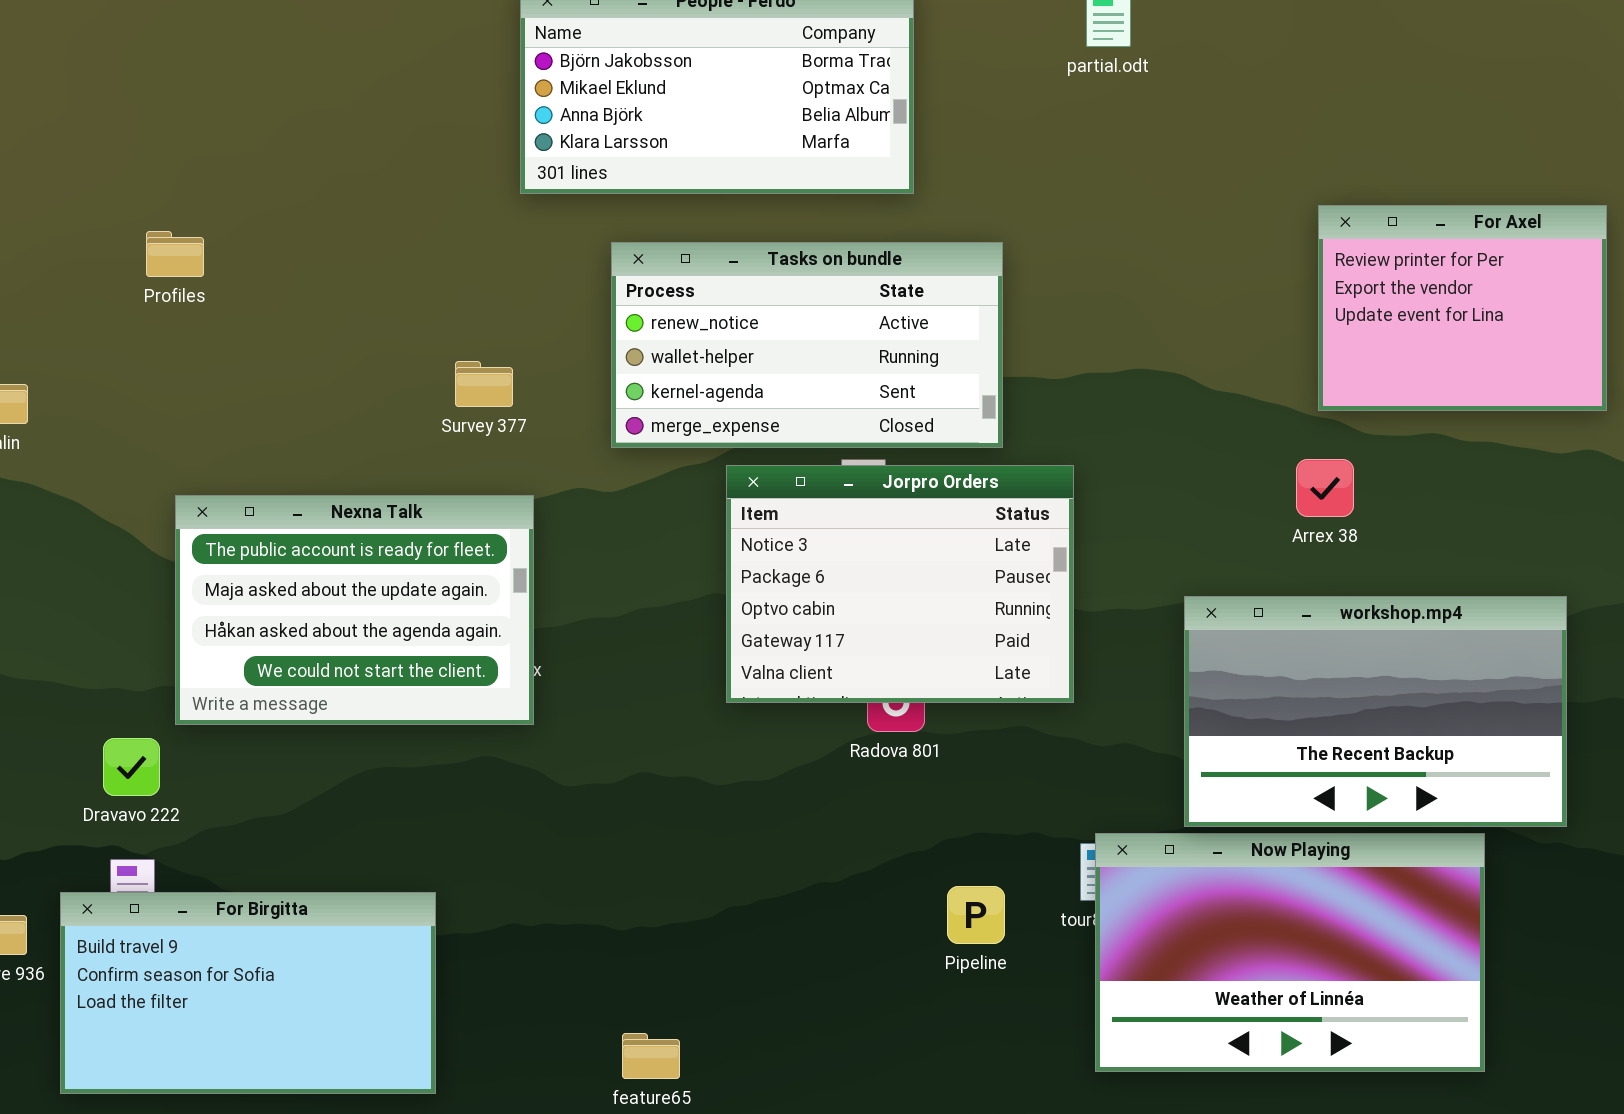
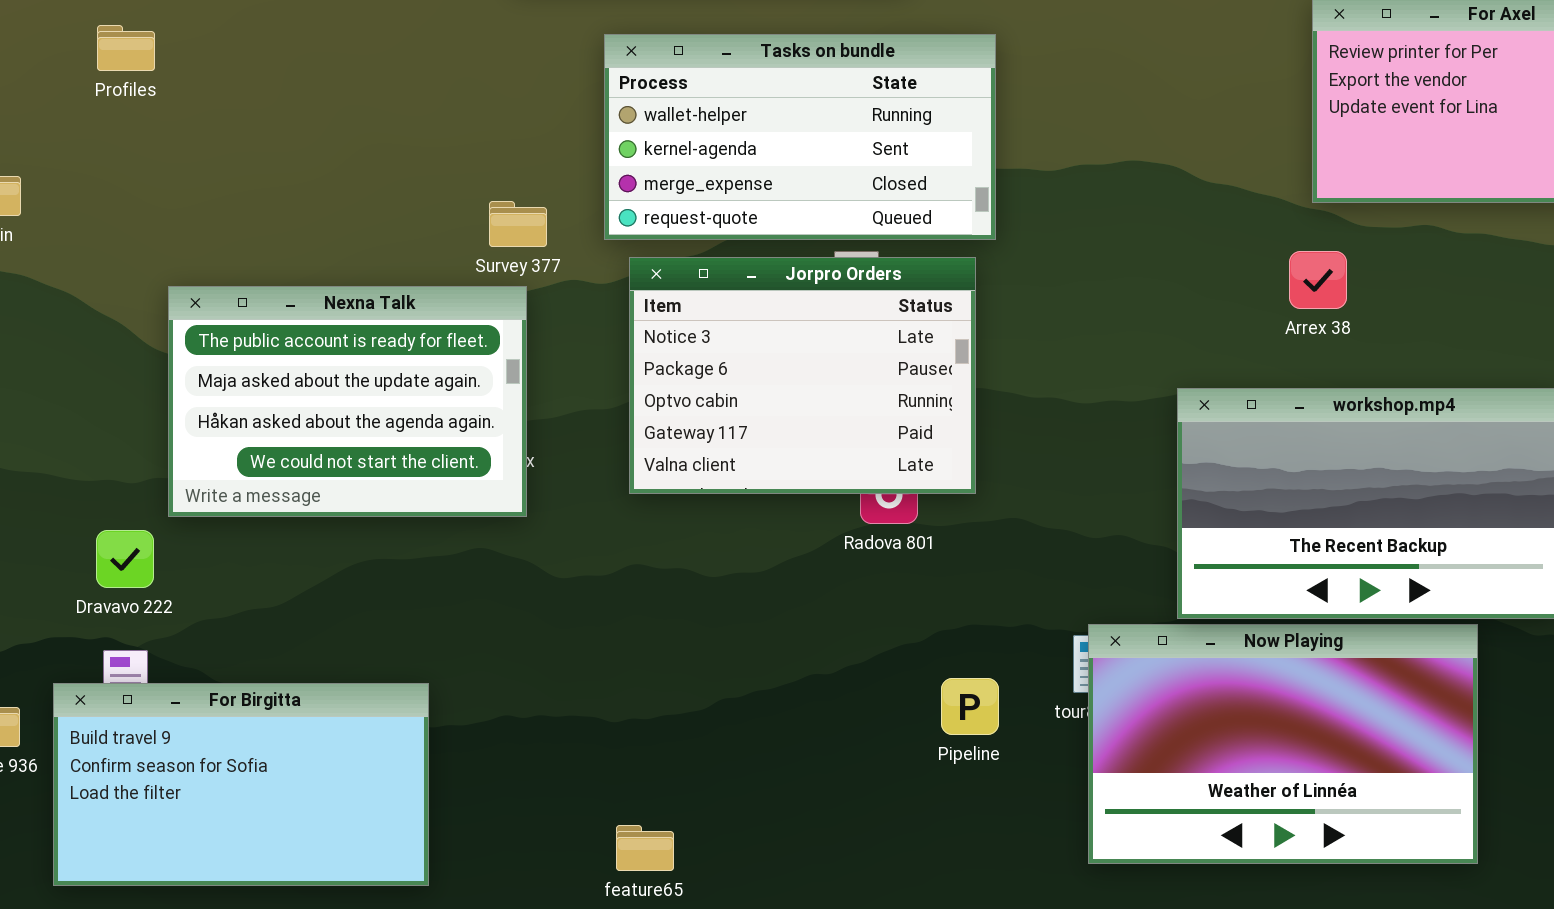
Profiles: [146,231,204,277] -> [97,25,155,71], moved
Tasks on bundle: [611,242,1003,448] -> [604,34,996,240], scrolled down 1 row
Survey 377: [455,361,513,407] -> [489,201,547,247], moved
Jorpro Orders: [726,465,1074,703] -> [629,257,976,494], moved

